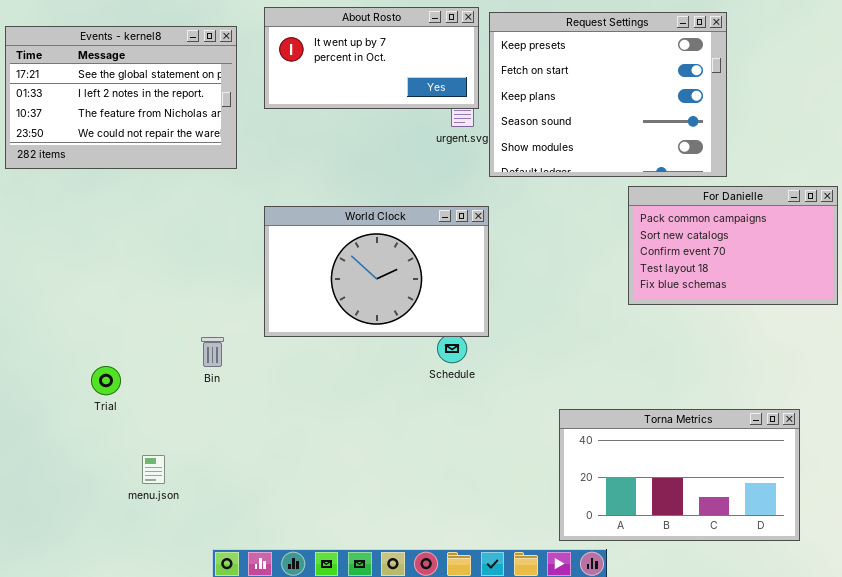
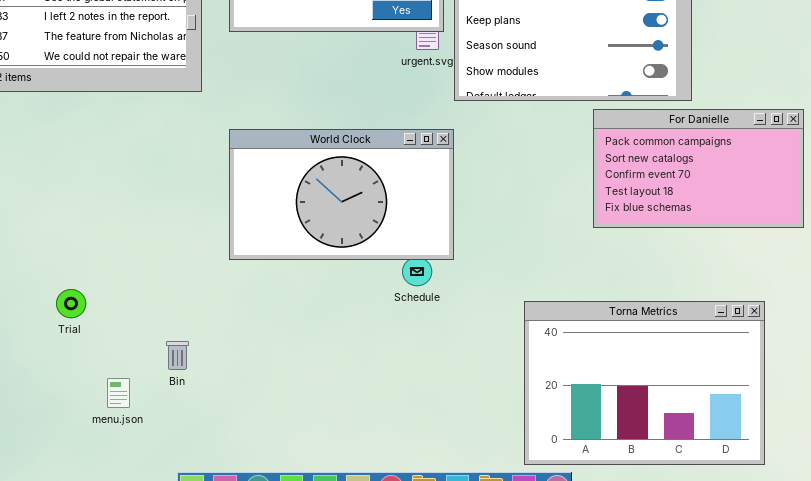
Bin: [201,337,224,367] -> [166,341,189,370], moved
Torna Metrics: [559,409,800,541] -> [524,301,765,465], resized

